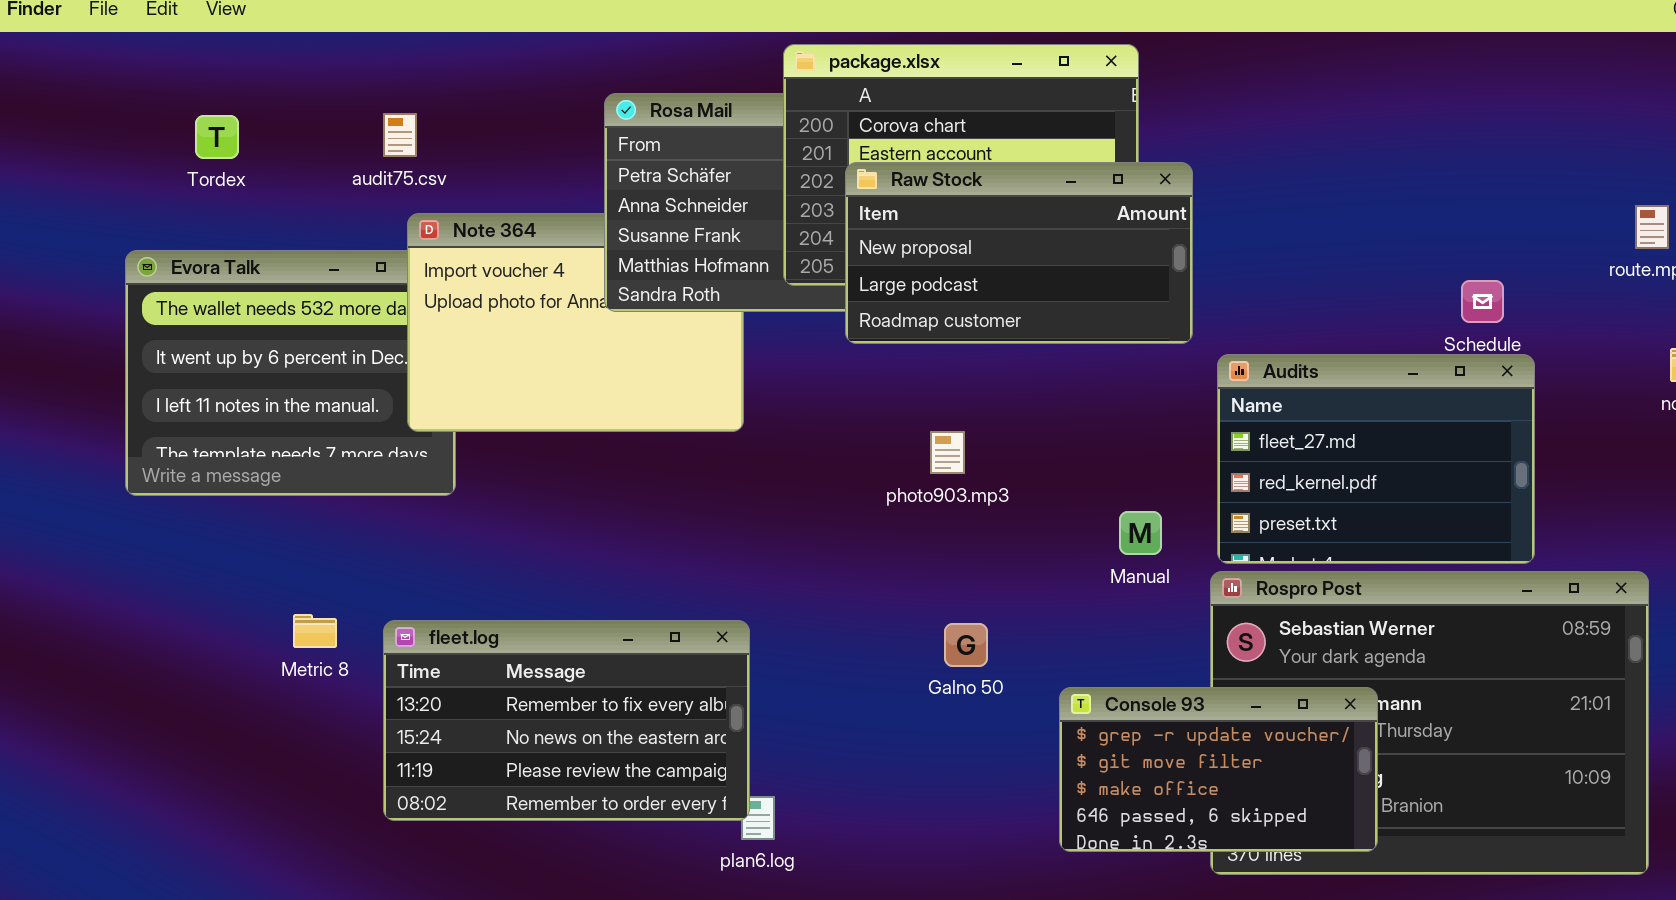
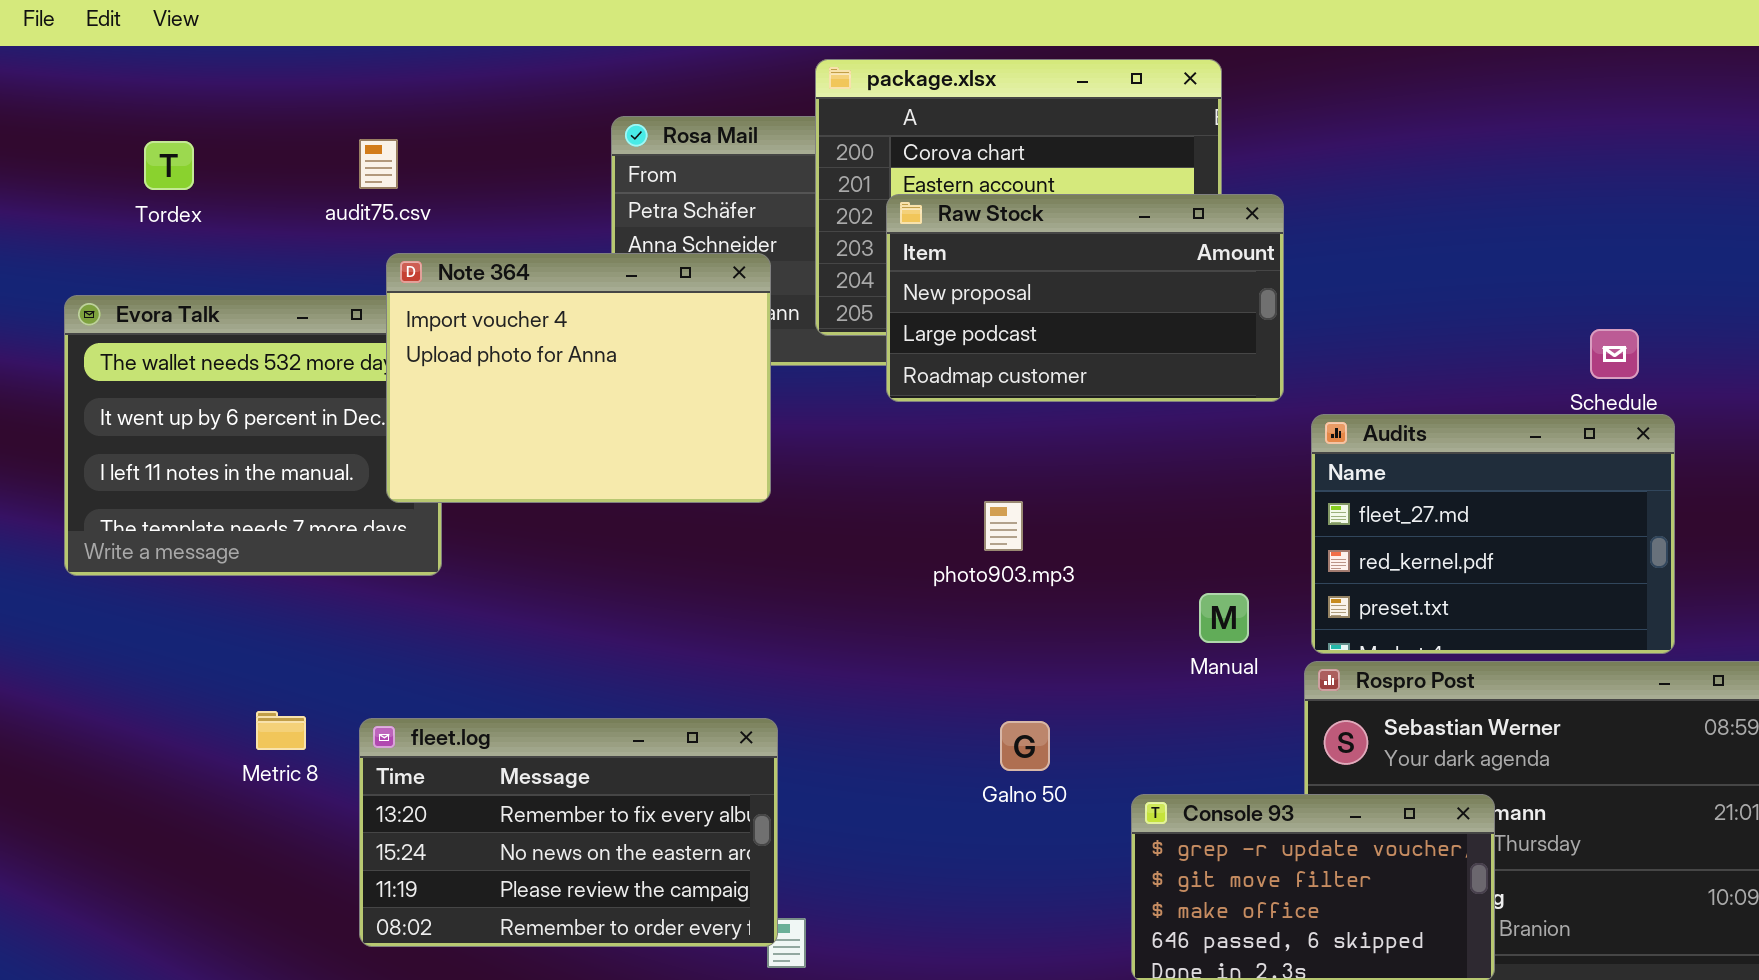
Note 364: [407,213,744,432] -> [386,253,771,503], raised

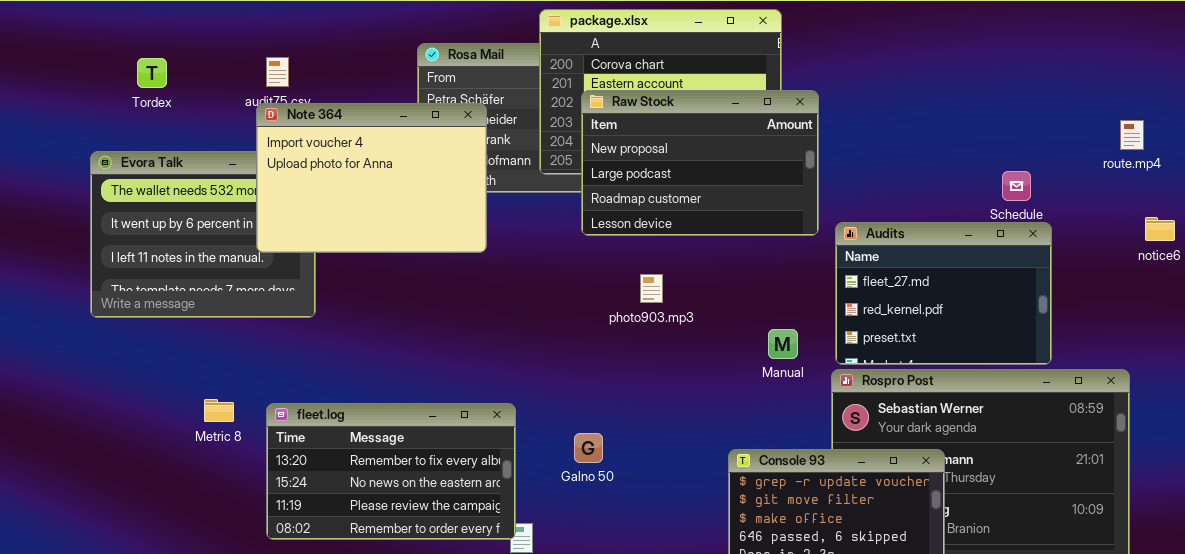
Raw Stock: [886,194,1284,402] -> [581,90,819,236], resized
Note 364: [386,253,771,503] -> [256,103,487,253], moved
Galno 50: [1000,721,1050,771] -> [574,433,603,463], moved

